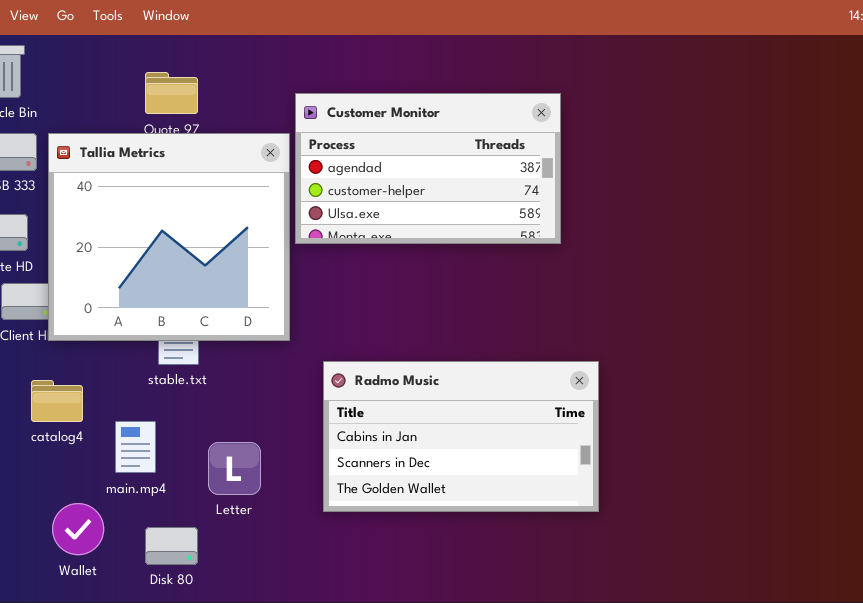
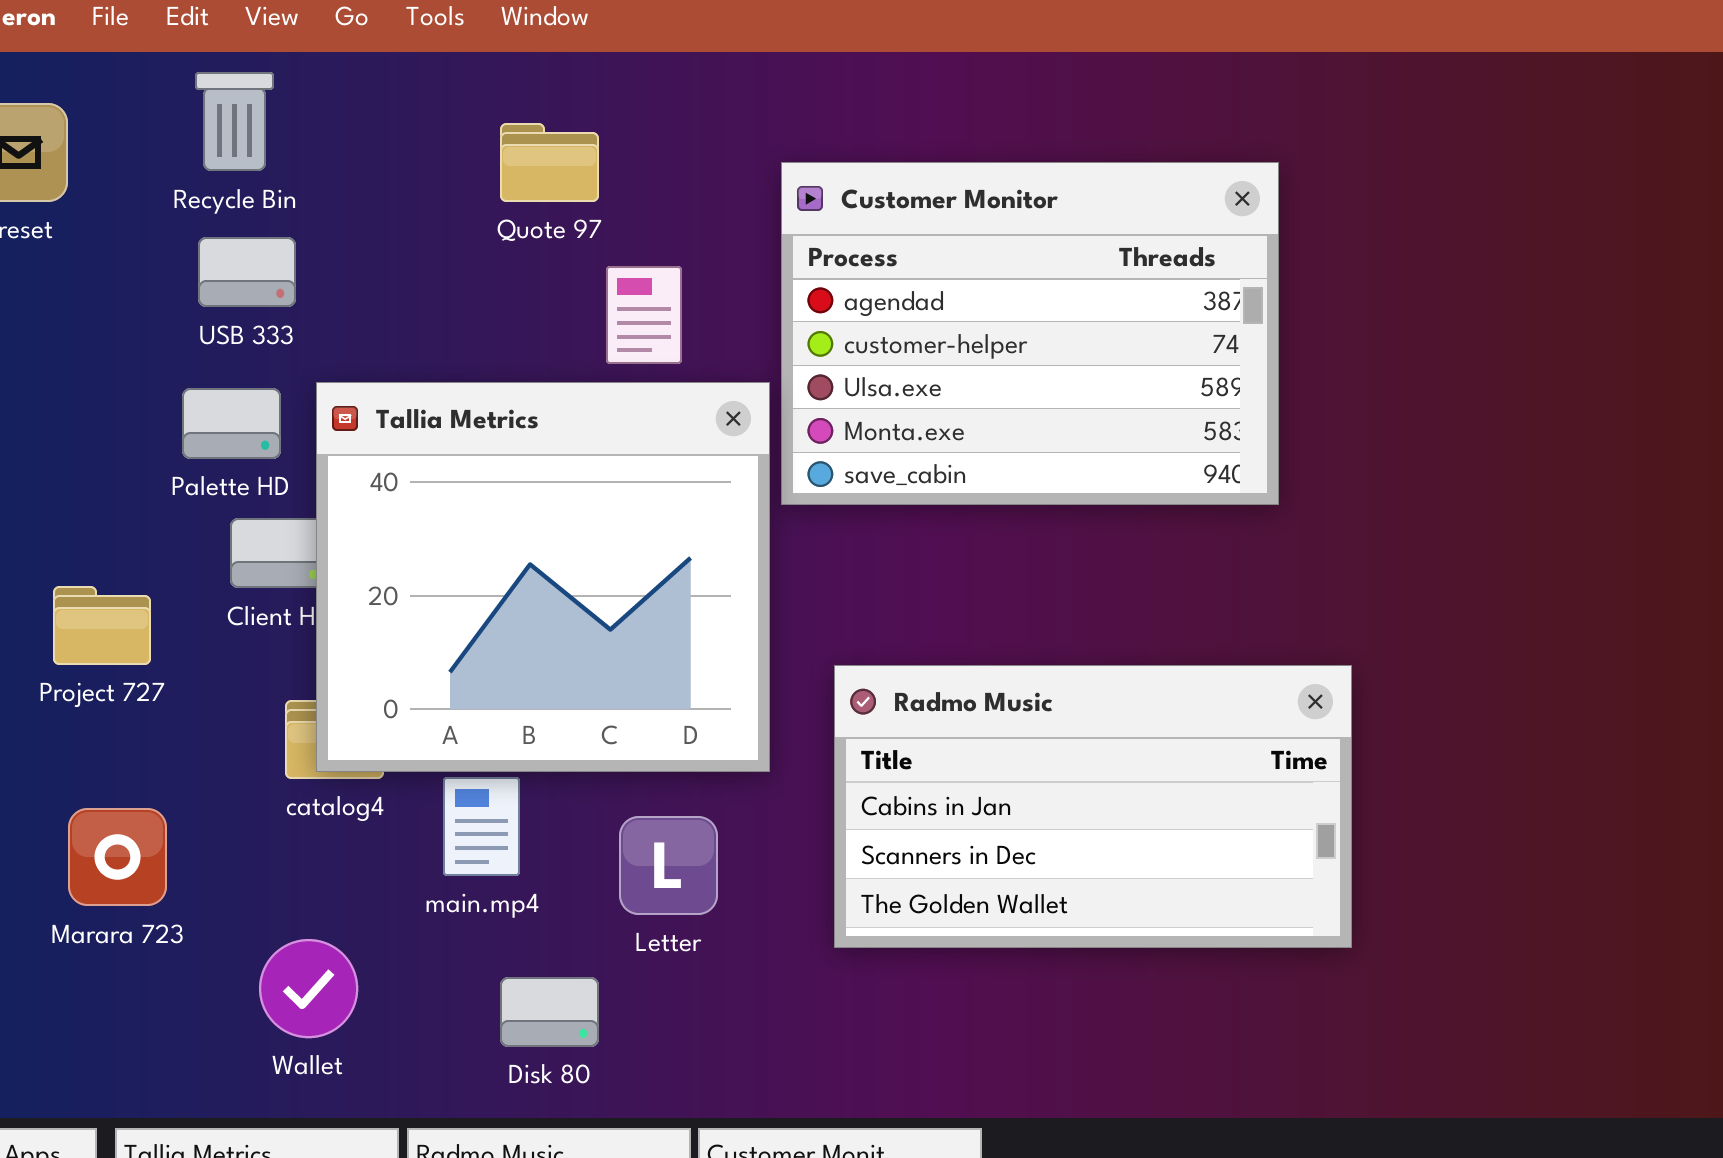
Customer Monitor: [295,93,561,244] -> [781,162,1279,505], resized
Tallia Metrics: [48,133,290,341] -> [316,382,770,772], moved
Wallet: [52,503,104,555] -> [259,939,358,1038], moved

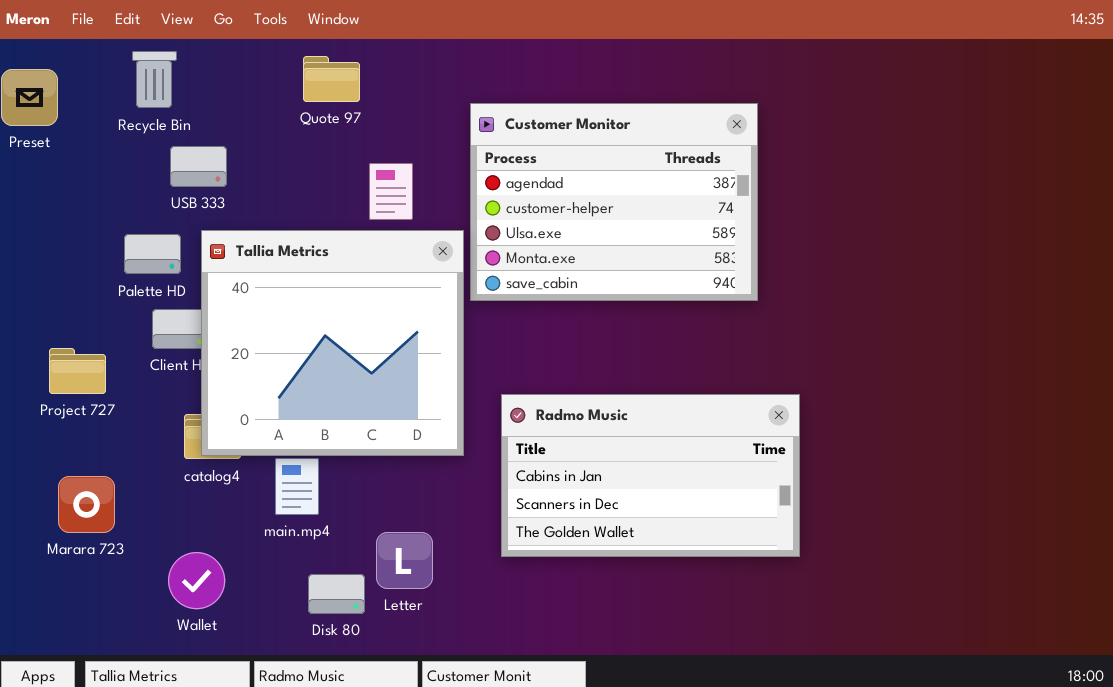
Quote 97: [500,123,599,202] -> [303,56,360,102], moved
USB 333: [198,237,296,307] -> [170,146,227,187], moved
Letter: [619,816,718,915] -> [376,532,433,589], moved

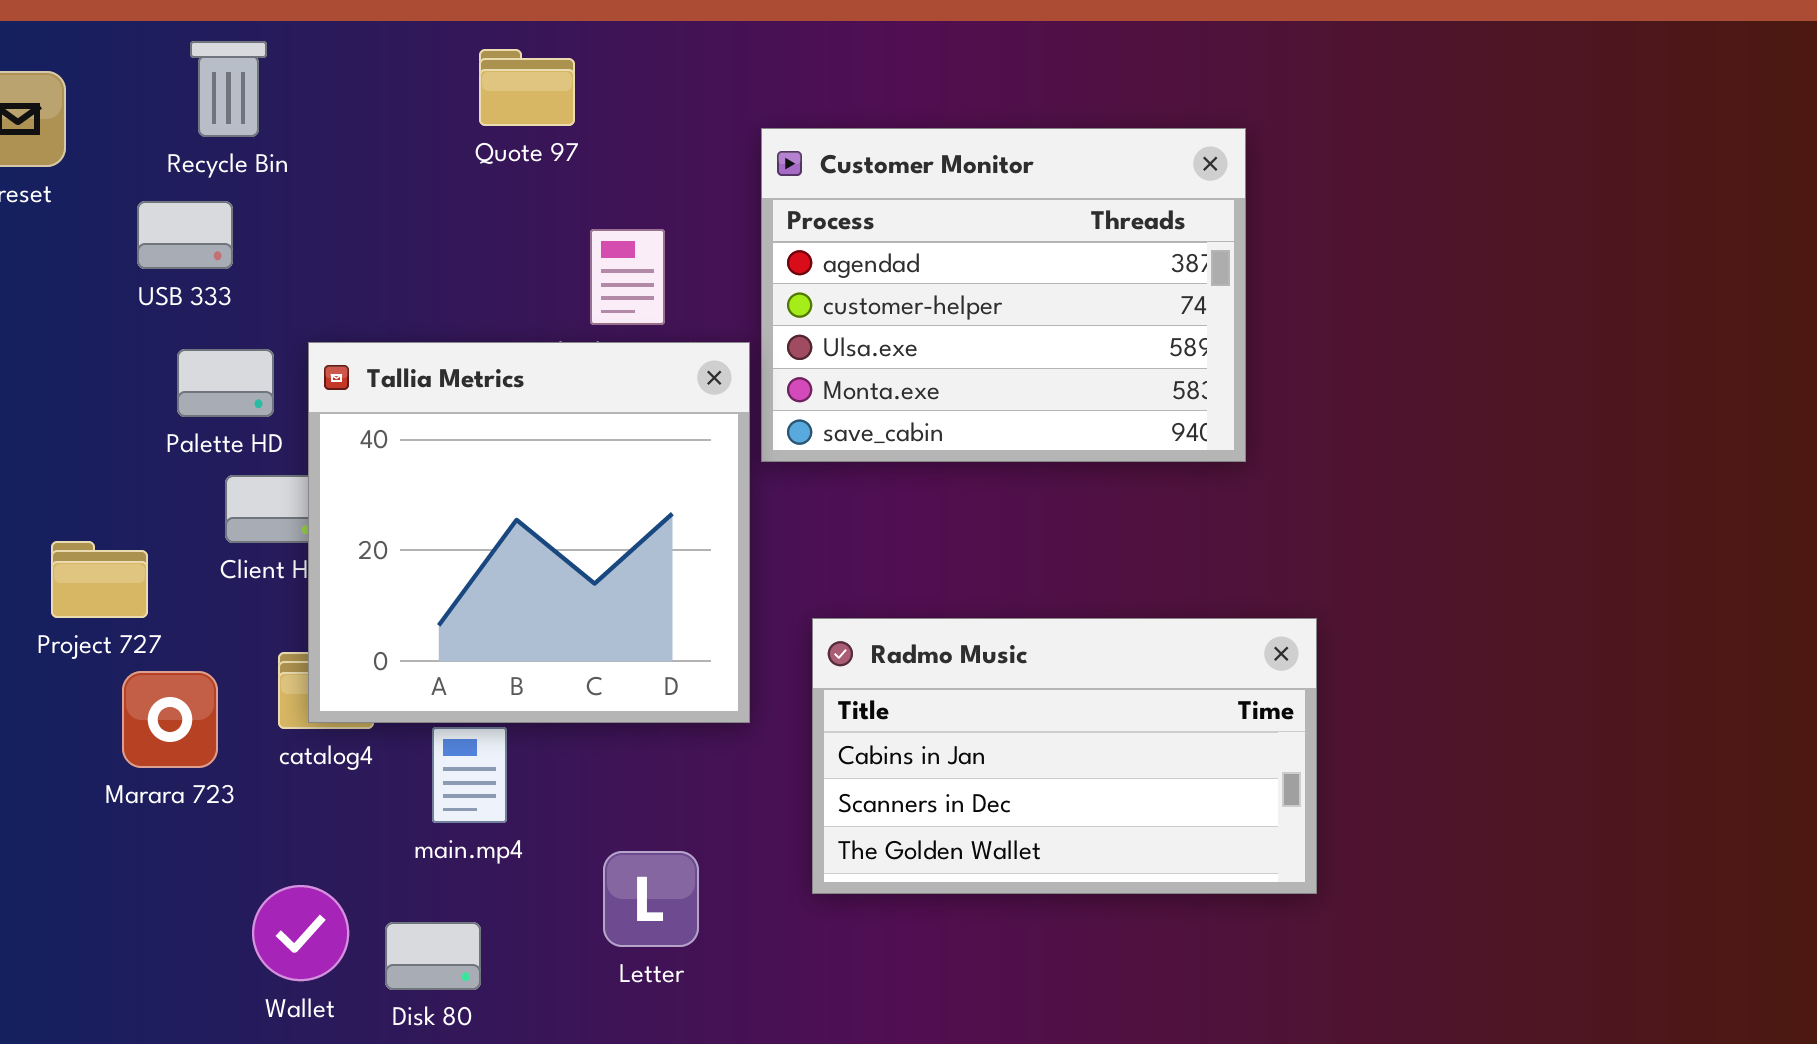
USB 333: [170,146,227,187] -> [137,201,233,269], moved
Marara 723: [58,476,115,533] -> [122,671,218,768], moved
Disk 80: [308,574,365,614] -> [385,922,481,990], moved

